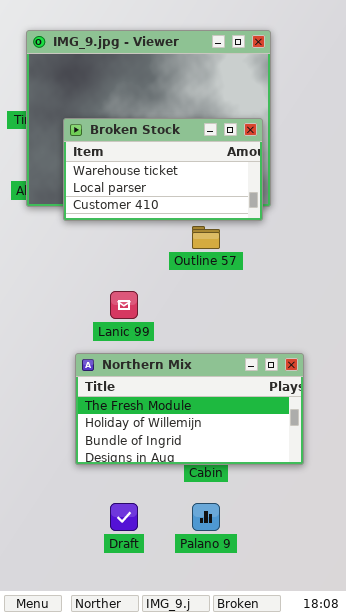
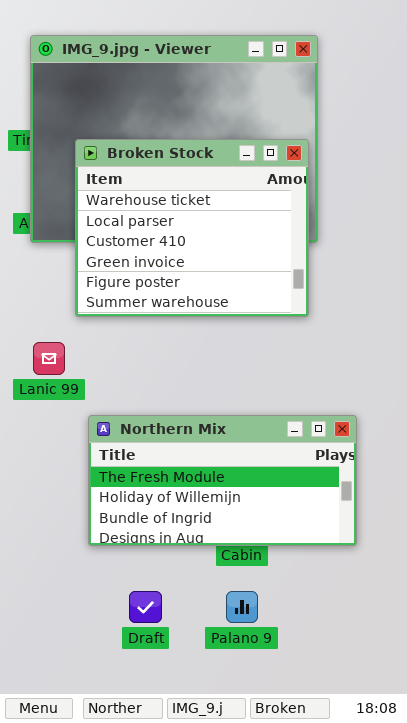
Broken Stock: [63,118,263,221] -> [75,139,309,317], resized
Lanic 99: [110,291,138,319] -> [33,342,65,375], moved

